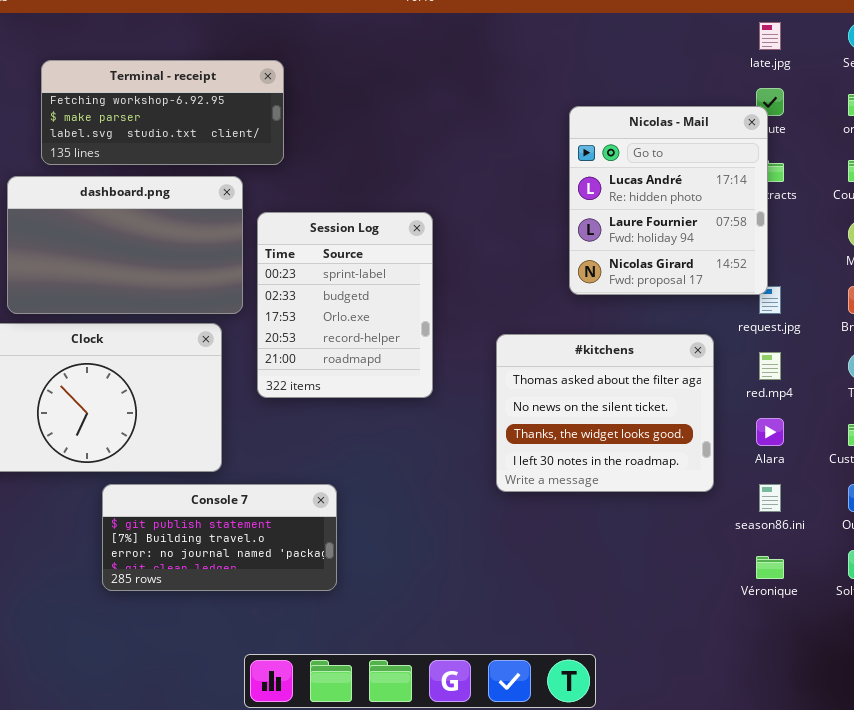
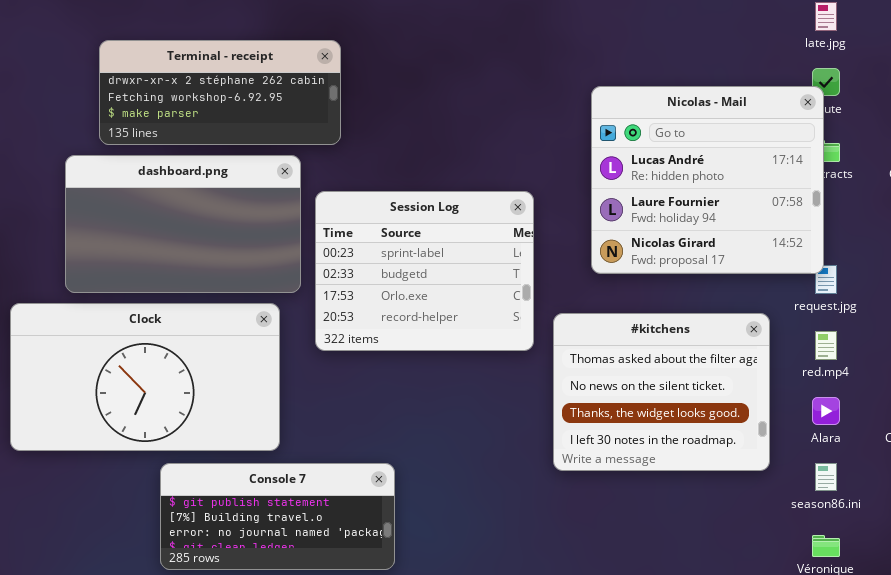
Terminal - receipt: [41,60,284,165] -> [99,40,341,145], scrolled up 1 row
Nicolas - Mail: [569,106,768,295] -> [591,86,824,274], resized
Session Log: [257,212,433,398] -> [315,191,534,351], resized

